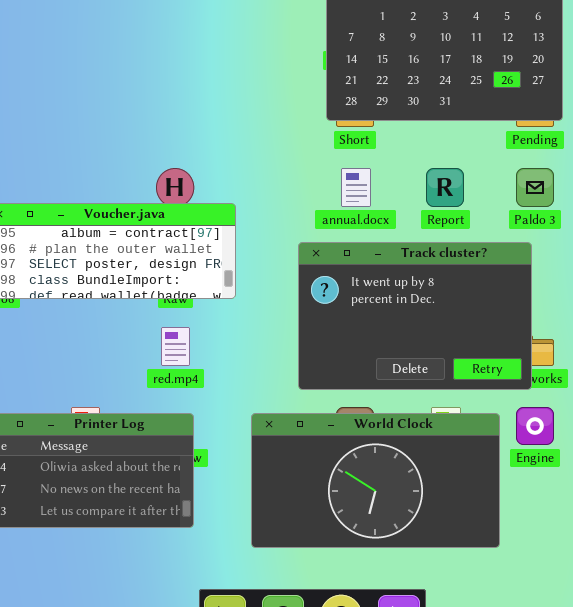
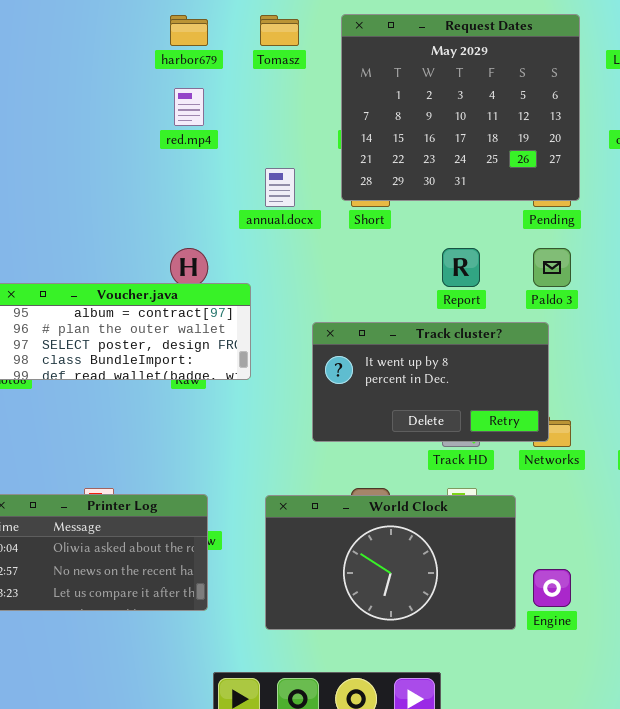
annual.docx: [341,168,371,207] -> [265,168,295,207], moved
Track cluster?: [298,242,532,390] -> [312,322,549,442], resized
red.mp4: [161,327,190,366] -> [174,88,204,126], moved
Engine: [516,407,554,445] -> [533,569,571,607], moved

